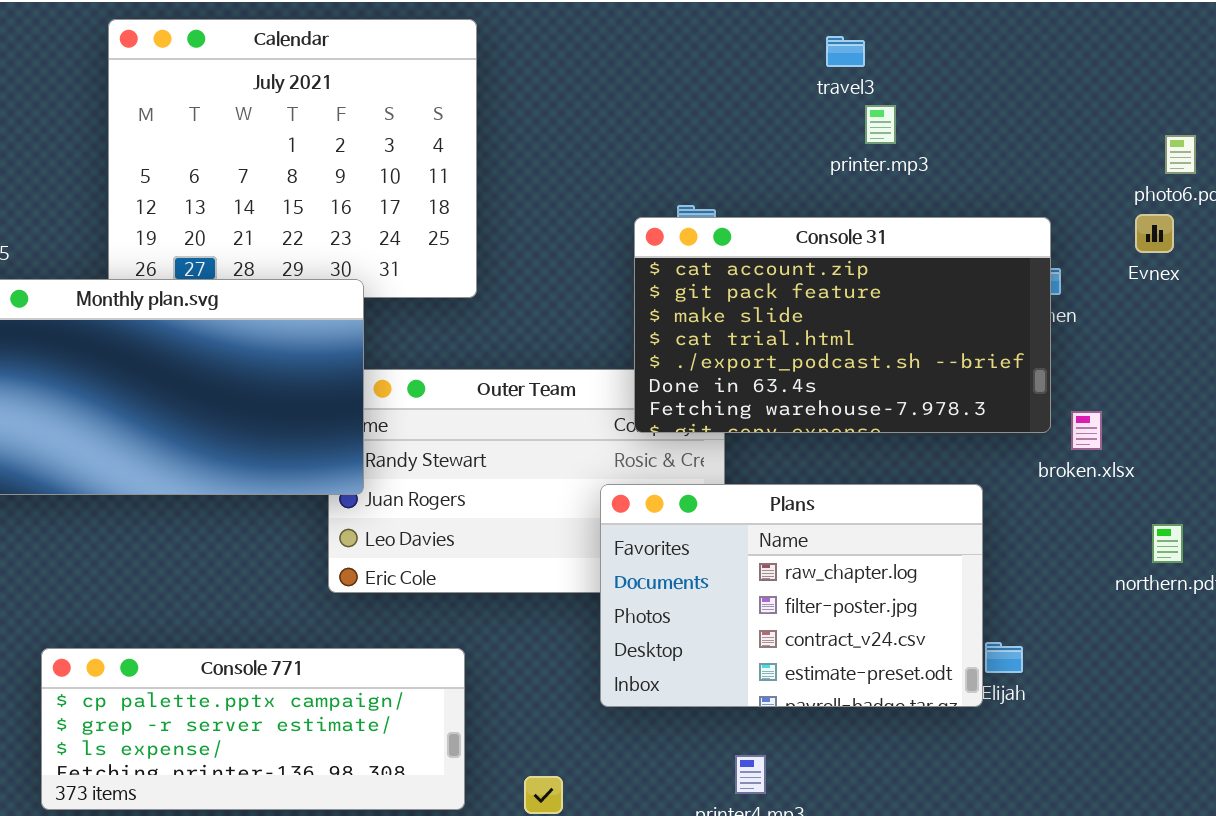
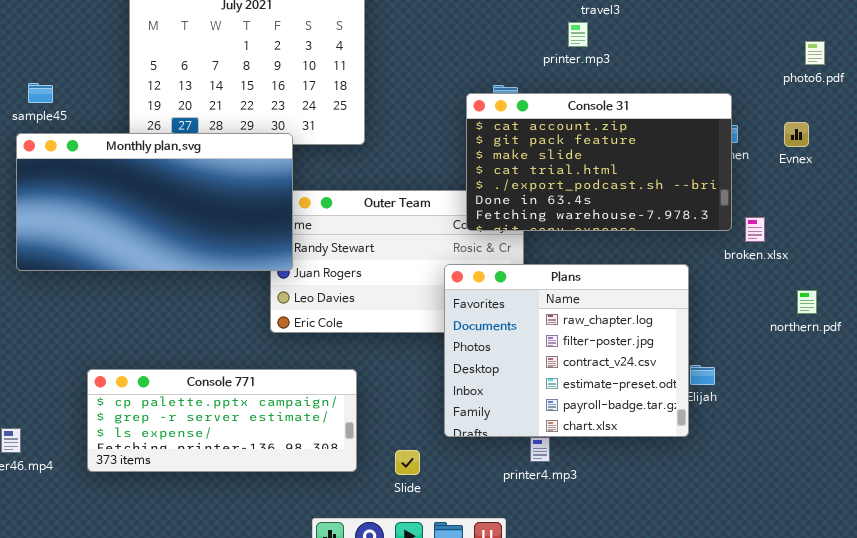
printer.mp3: [865,105,896,144] -> [568,22,588,47], moved
Evnex: [1135,214,1174,253] -> [784,122,809,147], moved
Plans: [600,484,983,707] -> [444,264,689,437], resized

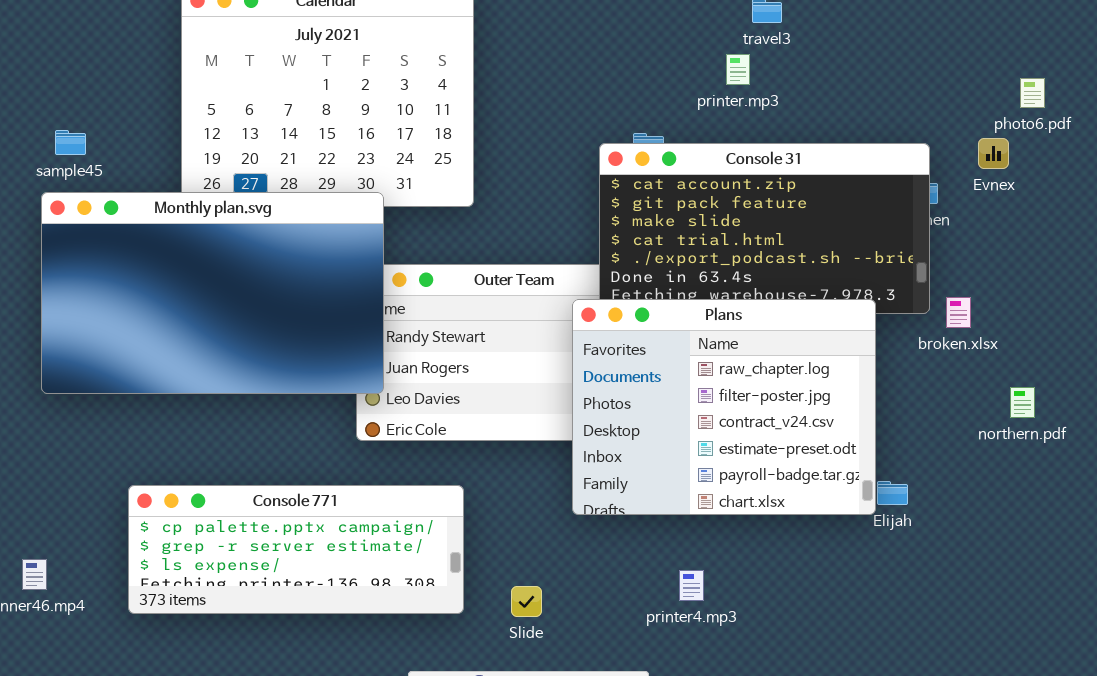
Evnex: [784,122,809,147] -> [978,138,1009,169], moved
Monthly plan.svg: [16,133,293,271] -> [41,192,384,394], resized
Plans: [444,264,689,437] -> [572,299,876,515], moved

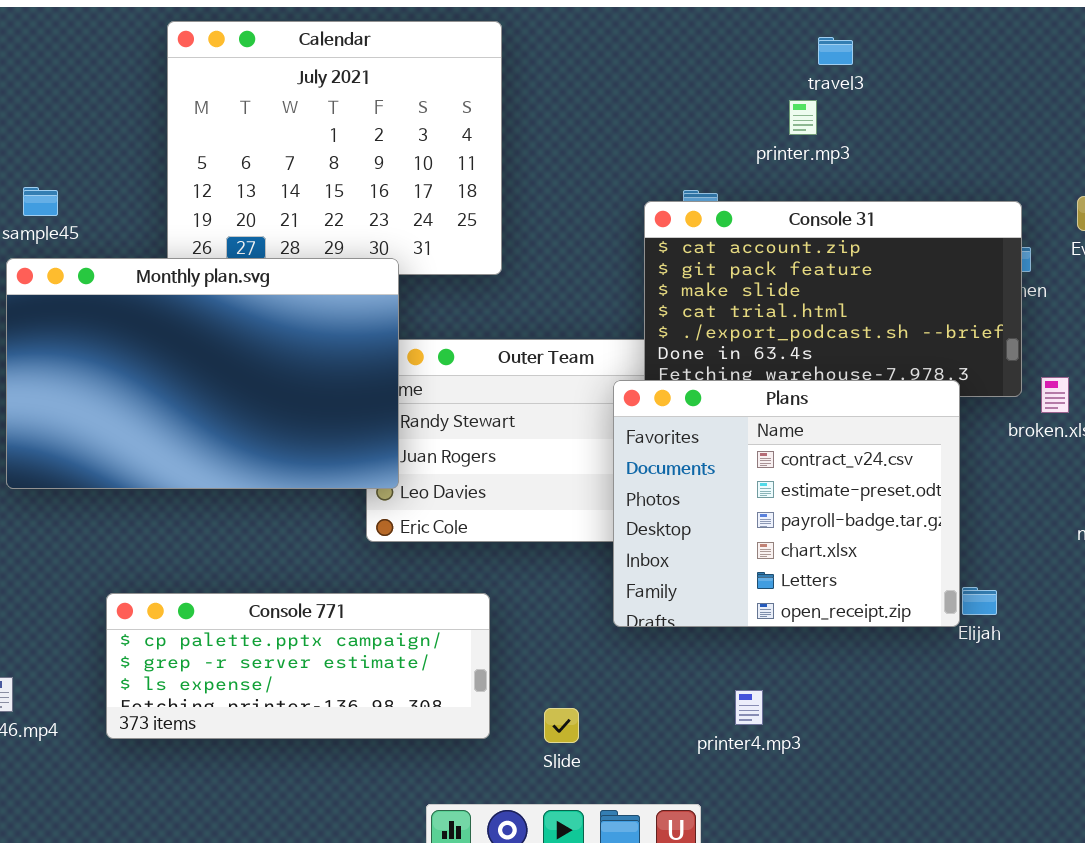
Plans: [572,299,876,515] -> [613,380,960,627], scrolled down 2 rows

